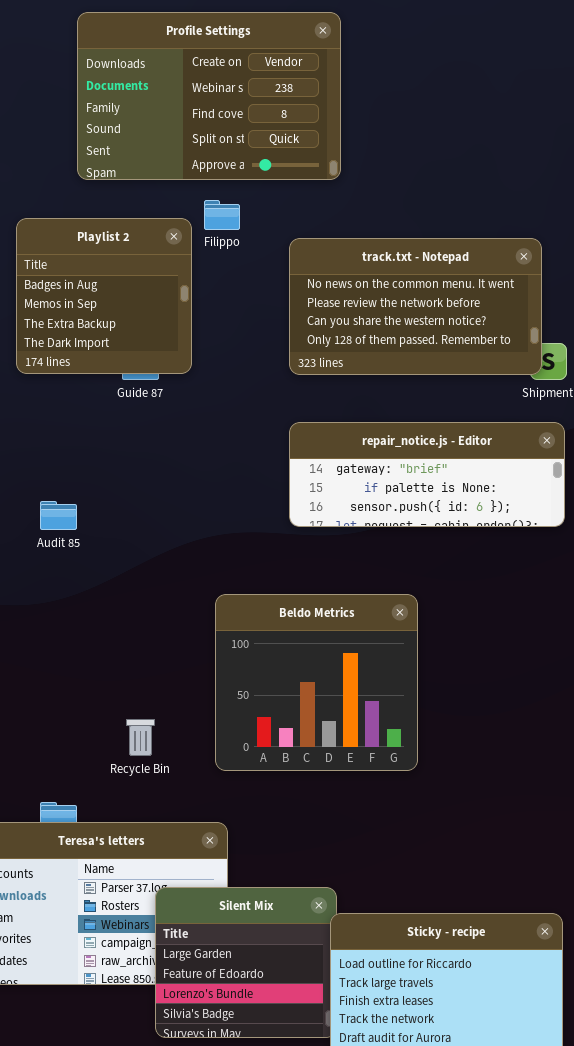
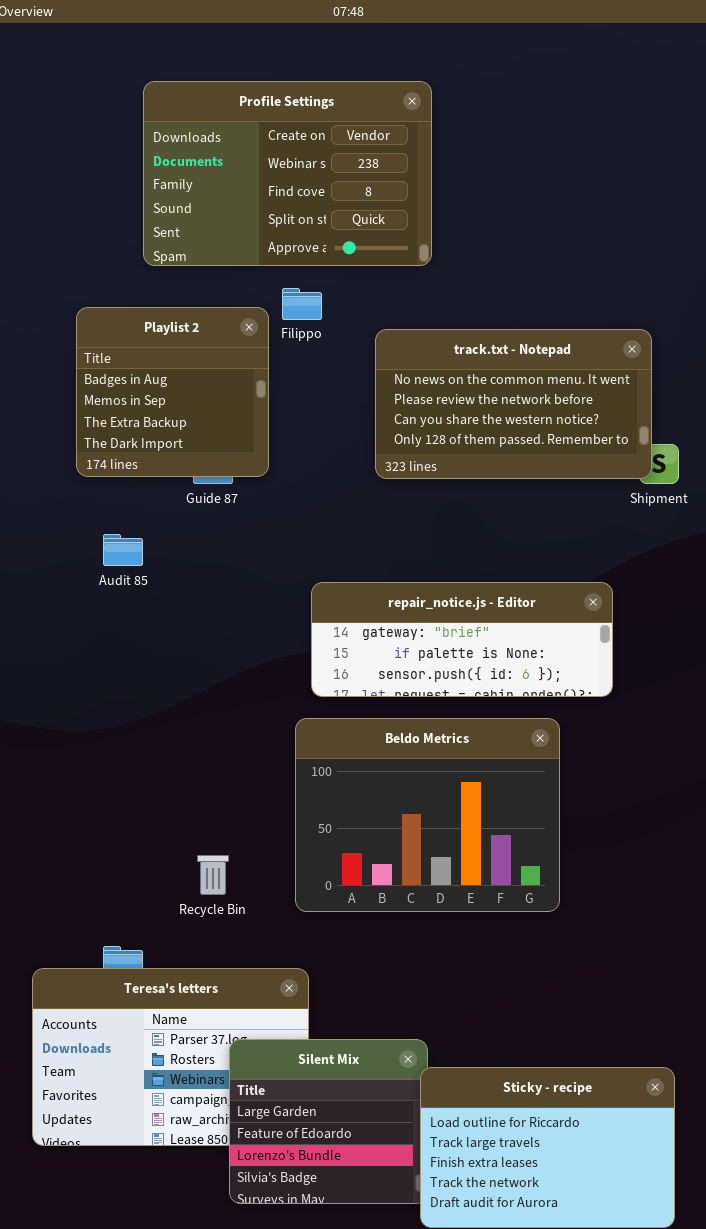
repair_notice.js - Editor: [289,422,565,527] -> [311,582,613,697], moved
Audit 85: [40,501,77,530] -> [103,534,143,566], moved
Beldo Metrics: [215,594,418,771] -> [295,718,560,912], resized

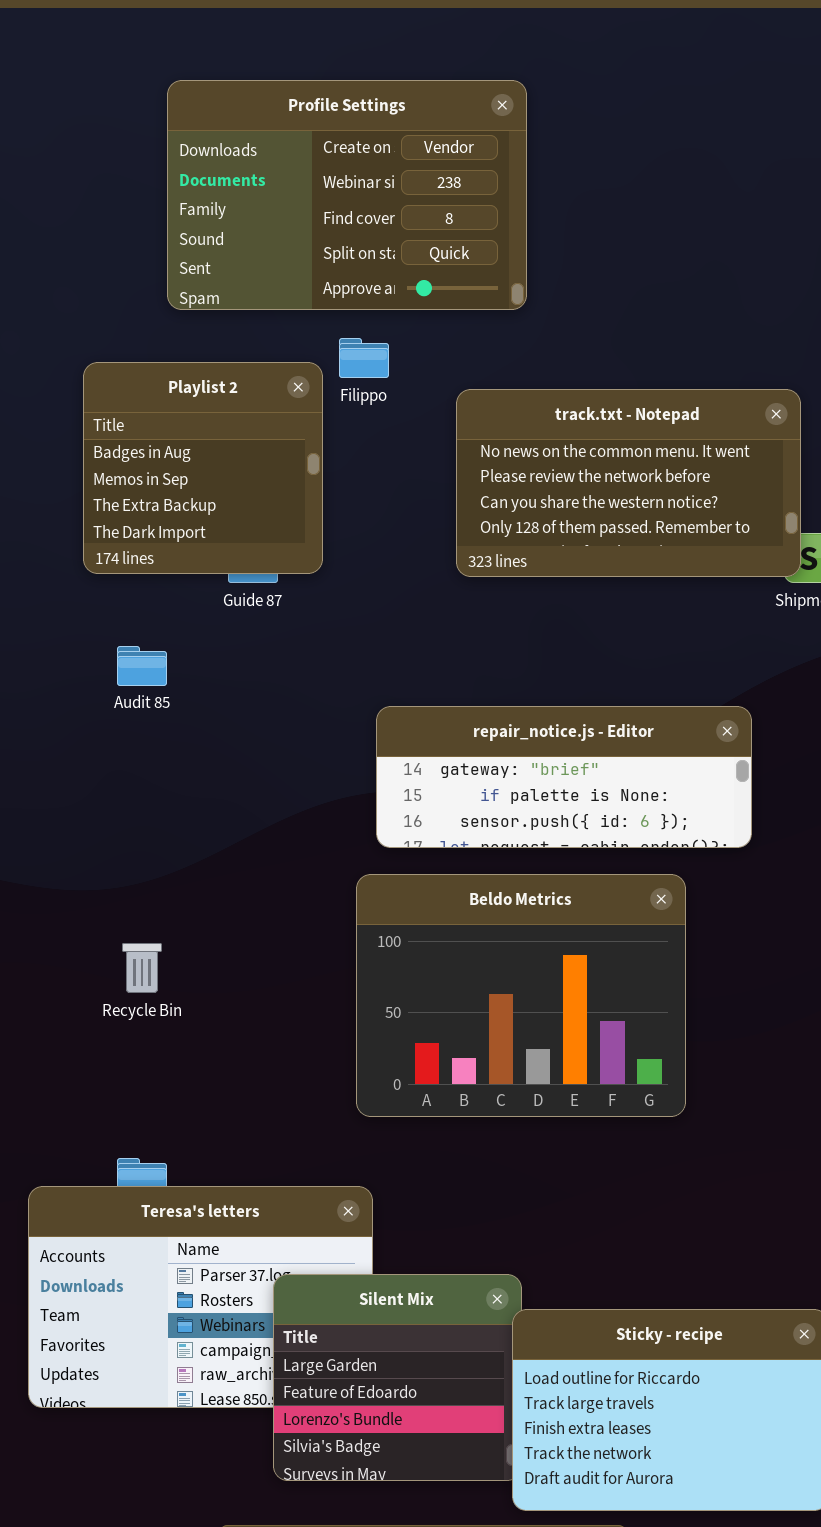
Recycle Bin: [197,855,229,895] -> [122,943,162,993], moved

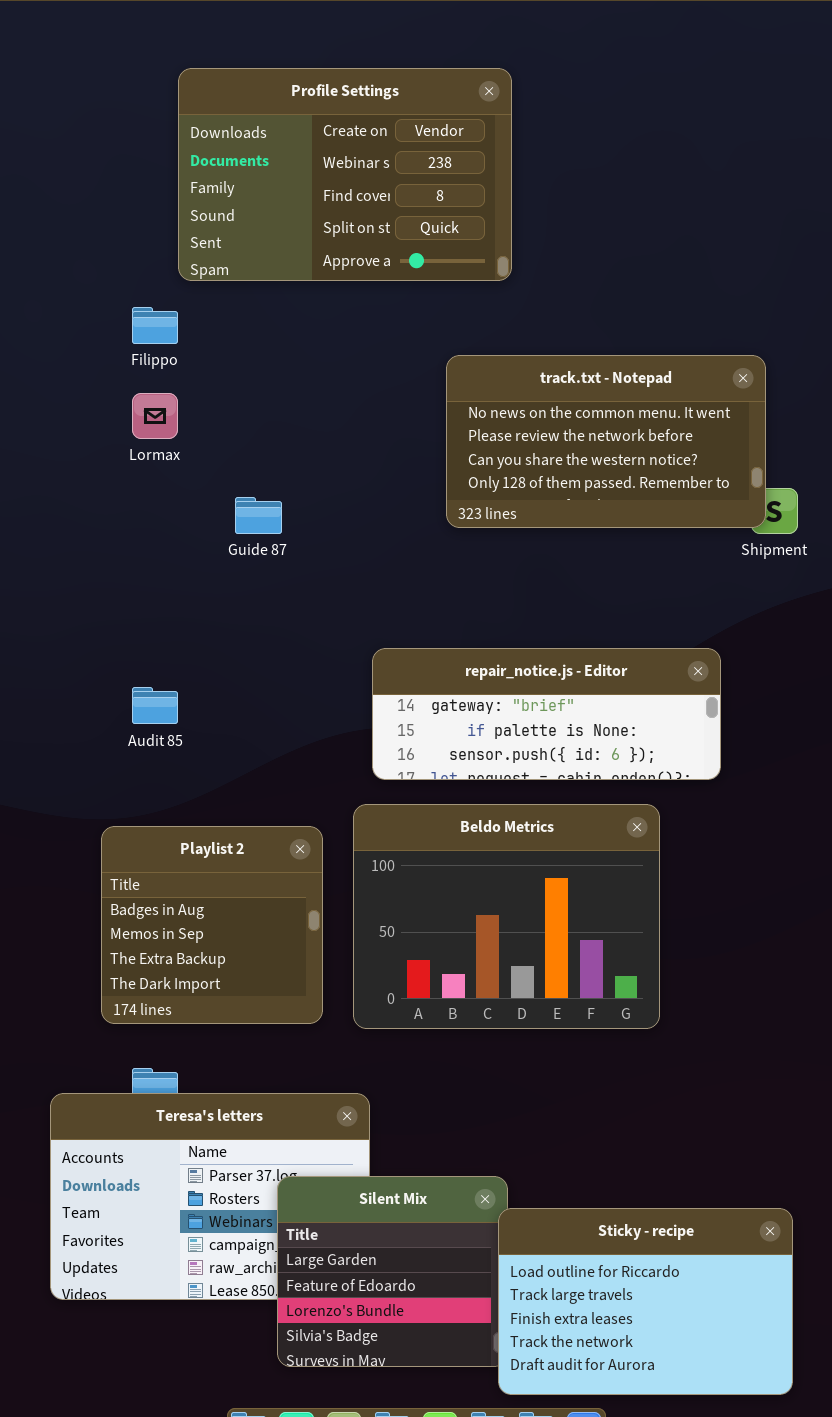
Filippo: [339,338,389,378] -> [132,307,178,344], moved
Playlist 2: [83,362,323,574] -> [101,826,323,1024], moved
Audit 85: [117,646,167,686] -> [132,687,178,724], moved

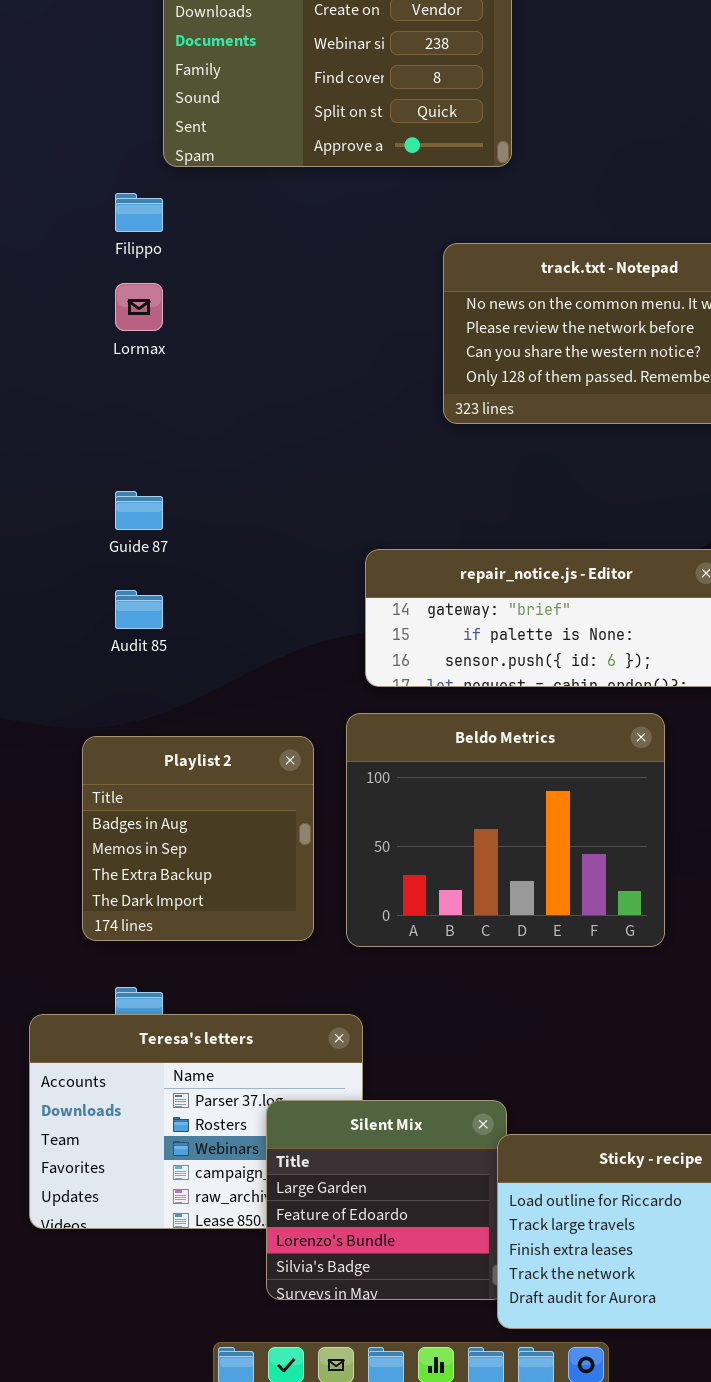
Guide 87: [235,497,282,534] -> [115,491,163,530], moved

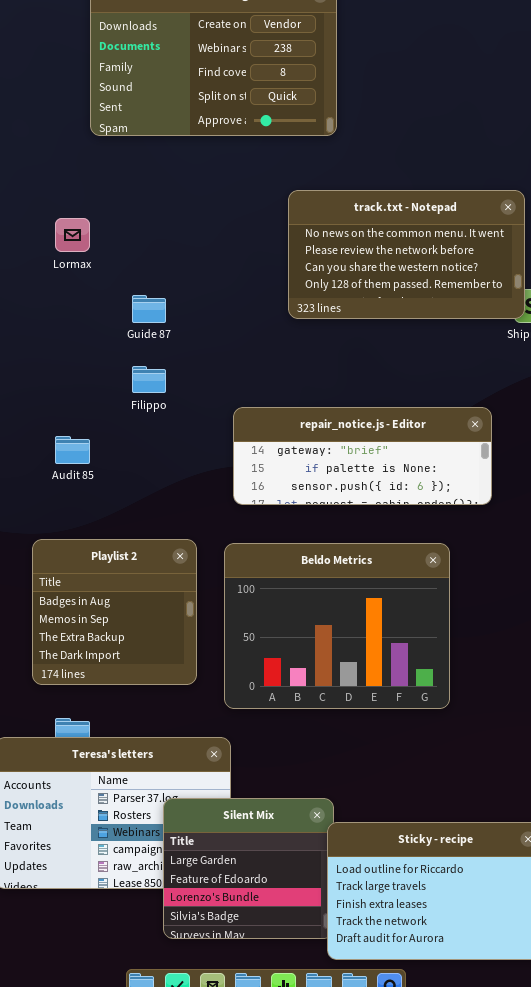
Filippo: [115,193,163,232] -> [132,366,166,393], moved
Guide 87: [115,491,163,530] -> [132,295,166,323], moved
Beldo Metrics: [346,713,665,947] -> [224,543,450,709], moved

